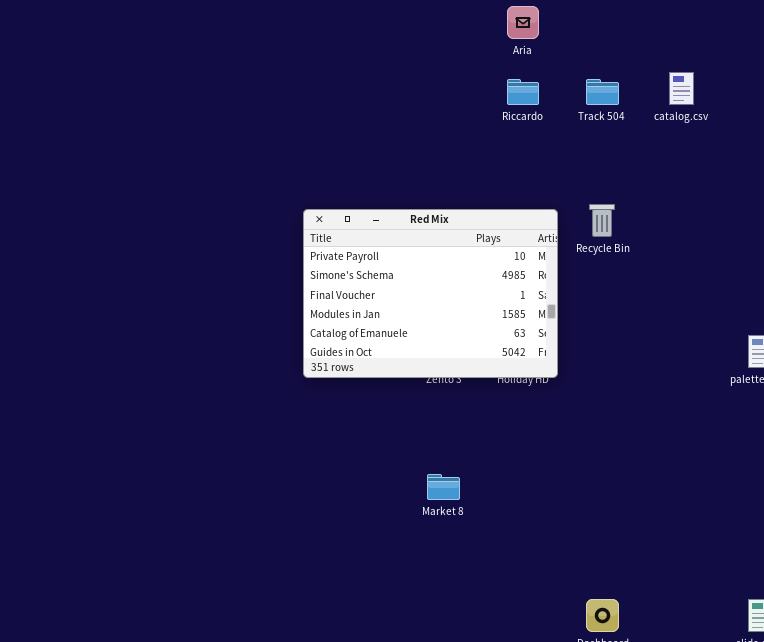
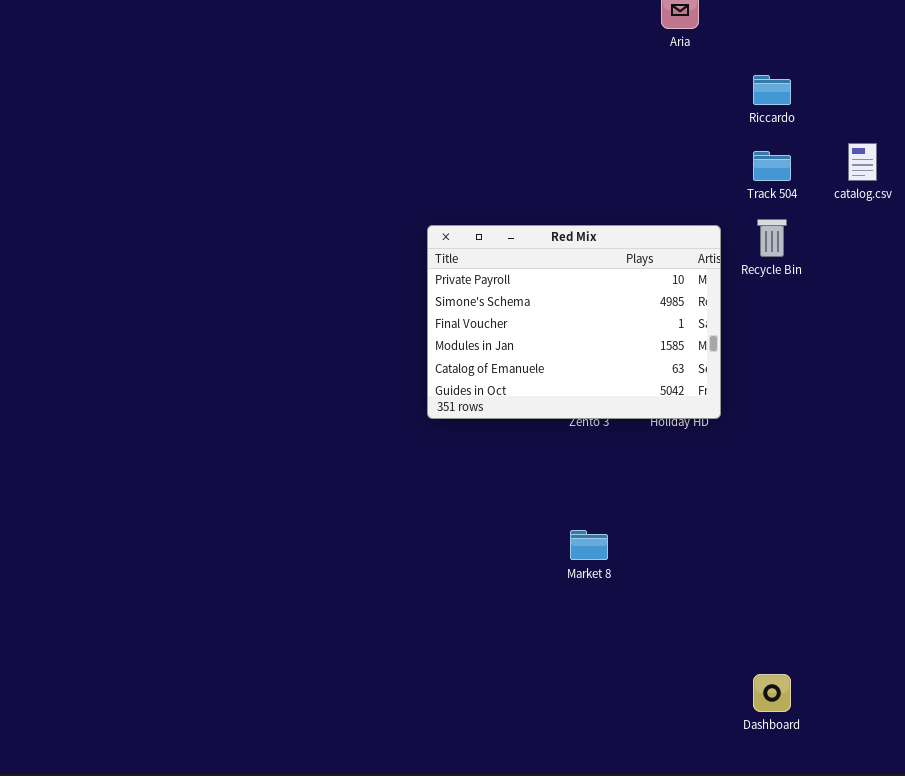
catalog.csv: [669,72,694,105] -> [848,143,877,181], moved
Riccardo: [507,79,539,105] -> [753,75,791,105], moved
Track 504: [586,79,619,105] -> [753,151,791,181], moved

